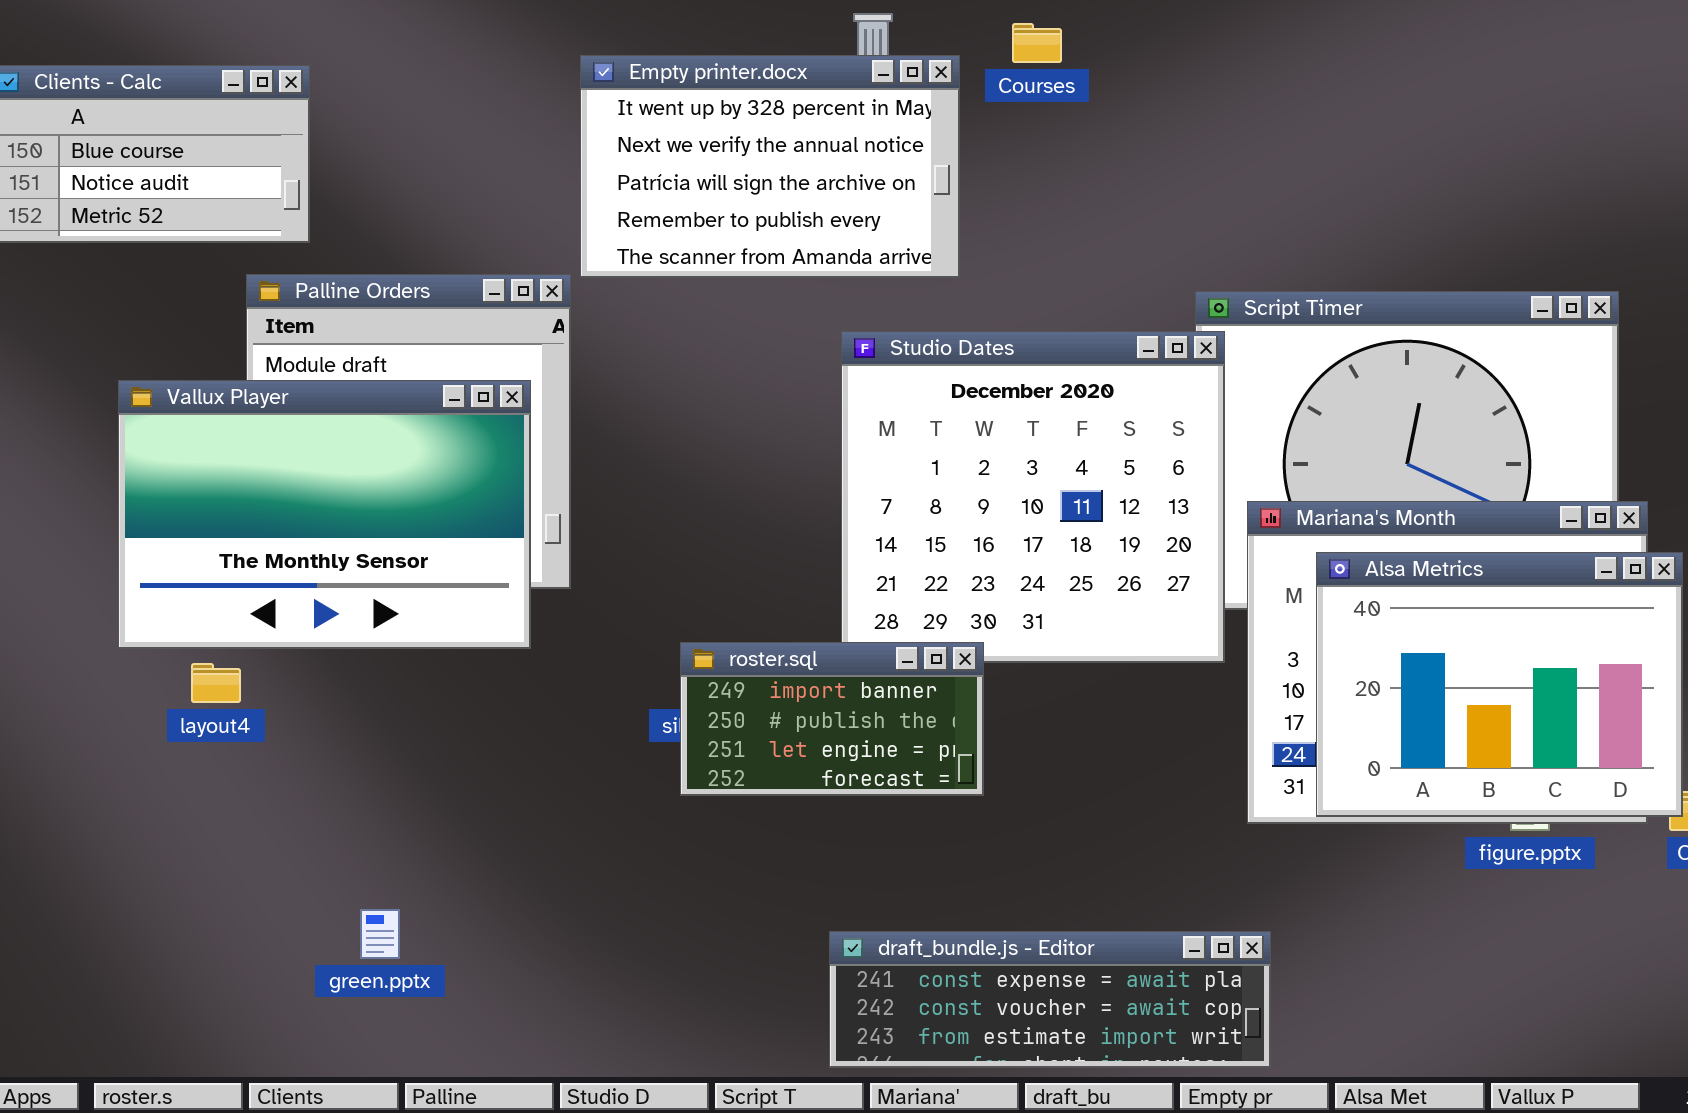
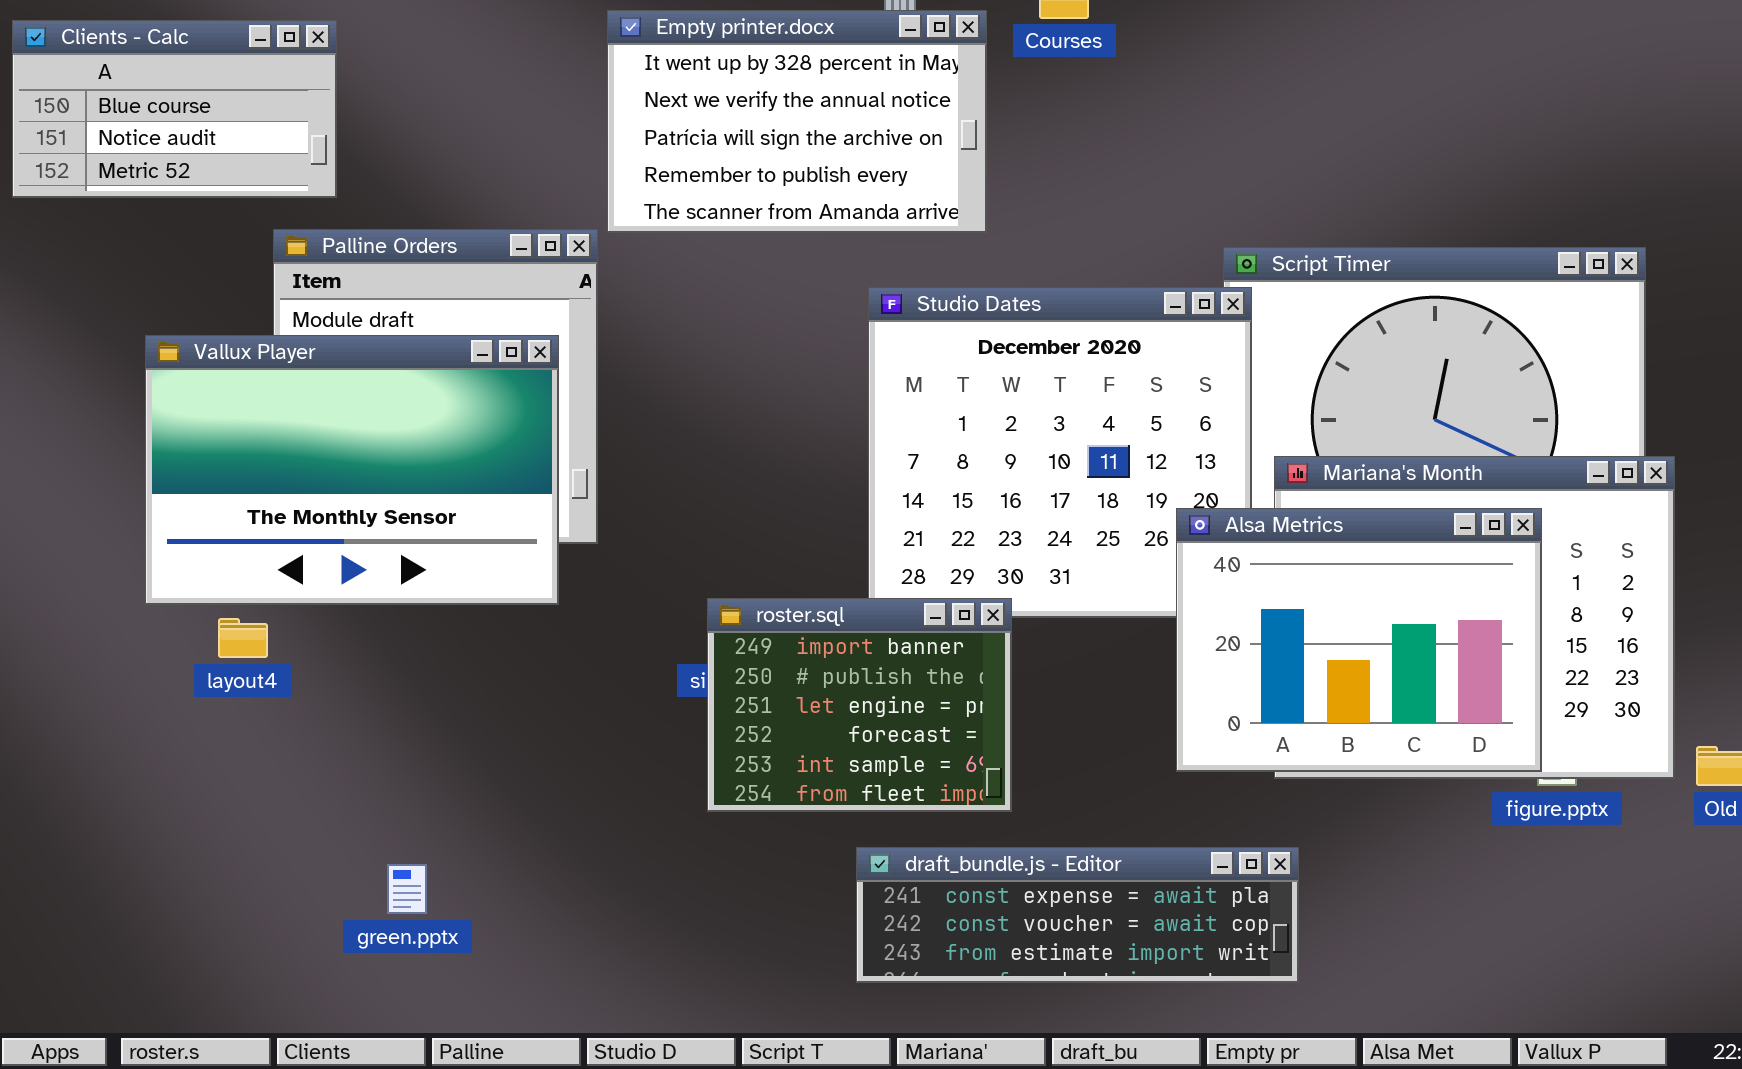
Alsa Metrics: [1316,552,1683,817] -> [1176,508,1542,772], moved
roster.sql: [680,642,984,796] -> [707,598,1012,812], resized
draft_bundle.js - Editor: [829,931,1271,1068] -> [856,847,1299,983], moved

